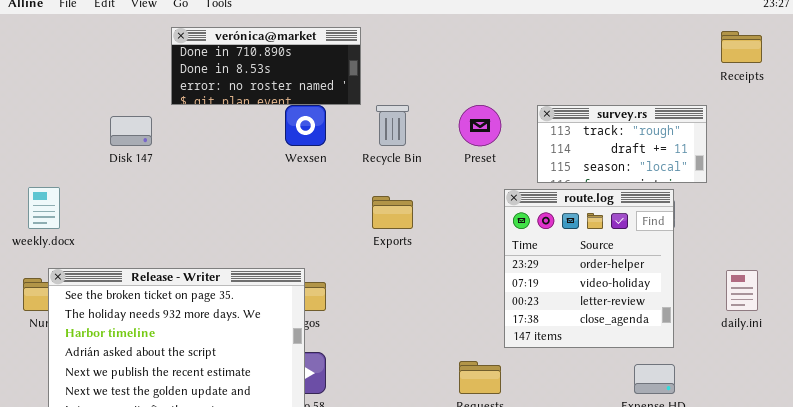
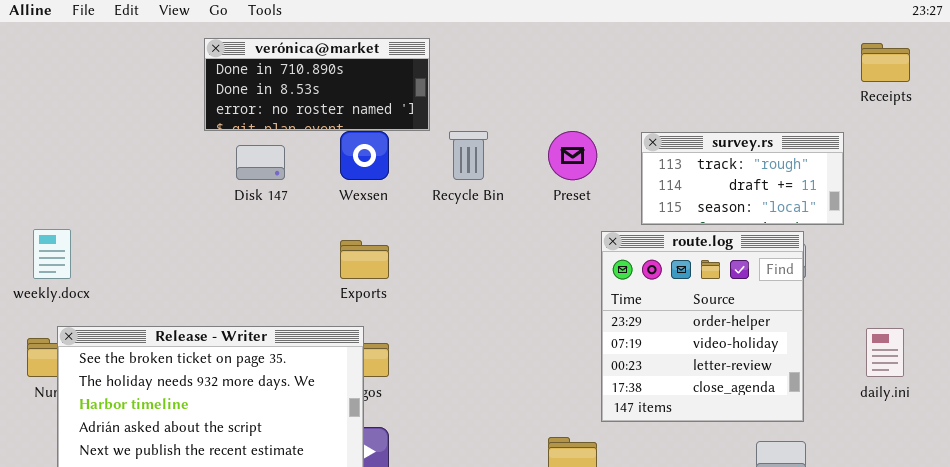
Disk 147: [110,116,152,146] -> [236,145,285,180], moved
Exports: [372,196,413,229] -> [340,240,389,279], moved

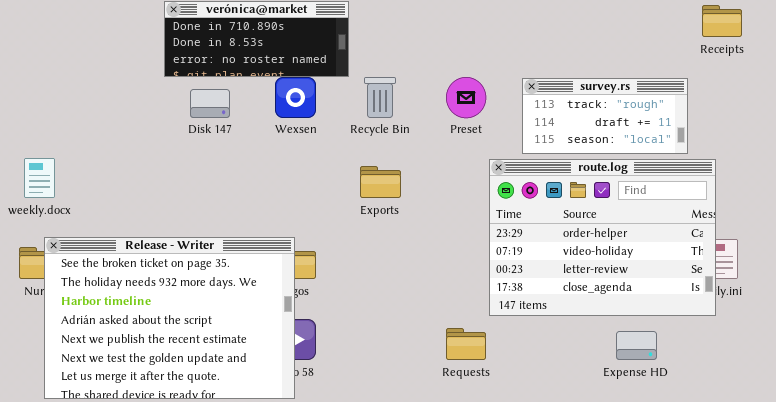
route.log: [601,231,804,422] -> [489,159,716,316], resized
Exports: [340,240,389,279] -> [360,166,401,198], moved

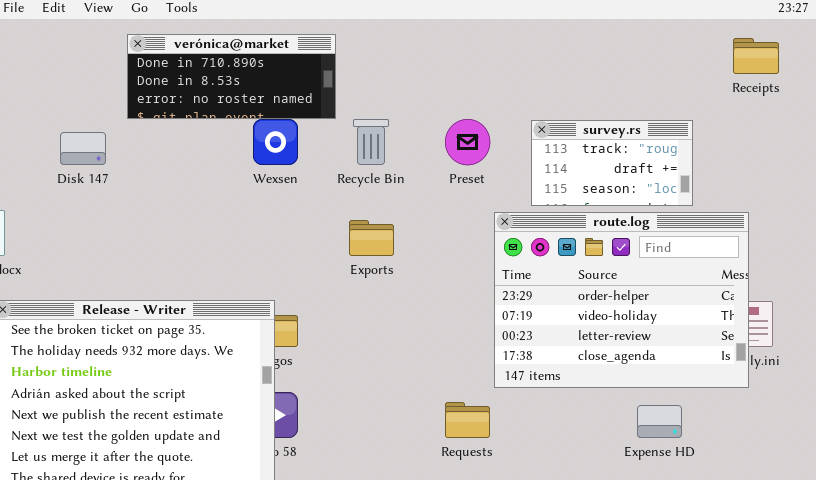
survey.rs: [522,78,688,154] -> [531,120,693,206], resized
Disk 147: [190,89,230,118] -> [60,132,106,165], moved

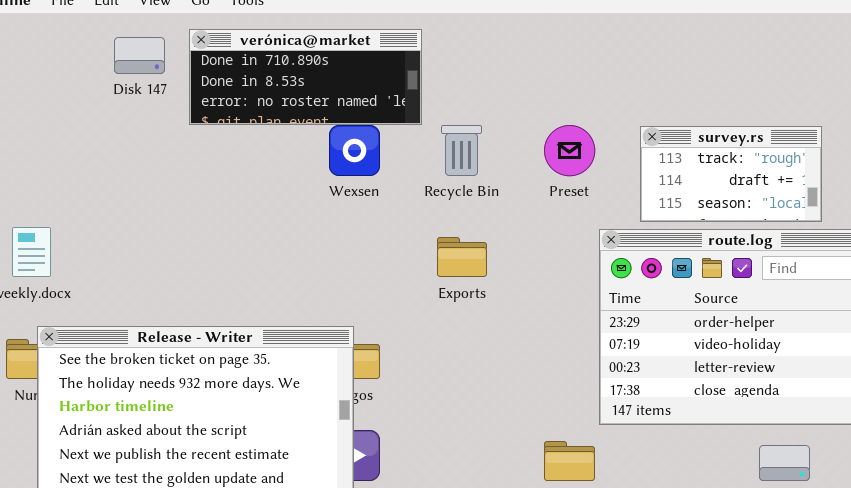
Disk 147: [60,132,106,165] -> [114,37,165,74], moved

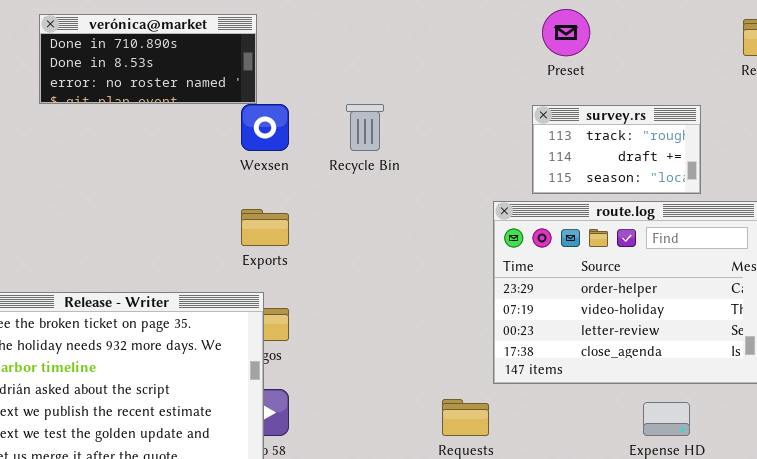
verónica@market: [189,29,422,125] -> [39,14,257,104], moved
Preset: [544,125,595,176] -> [542,9,590,56], moved
Exports: [437,237,487,277] -> [241,209,289,246], moved

